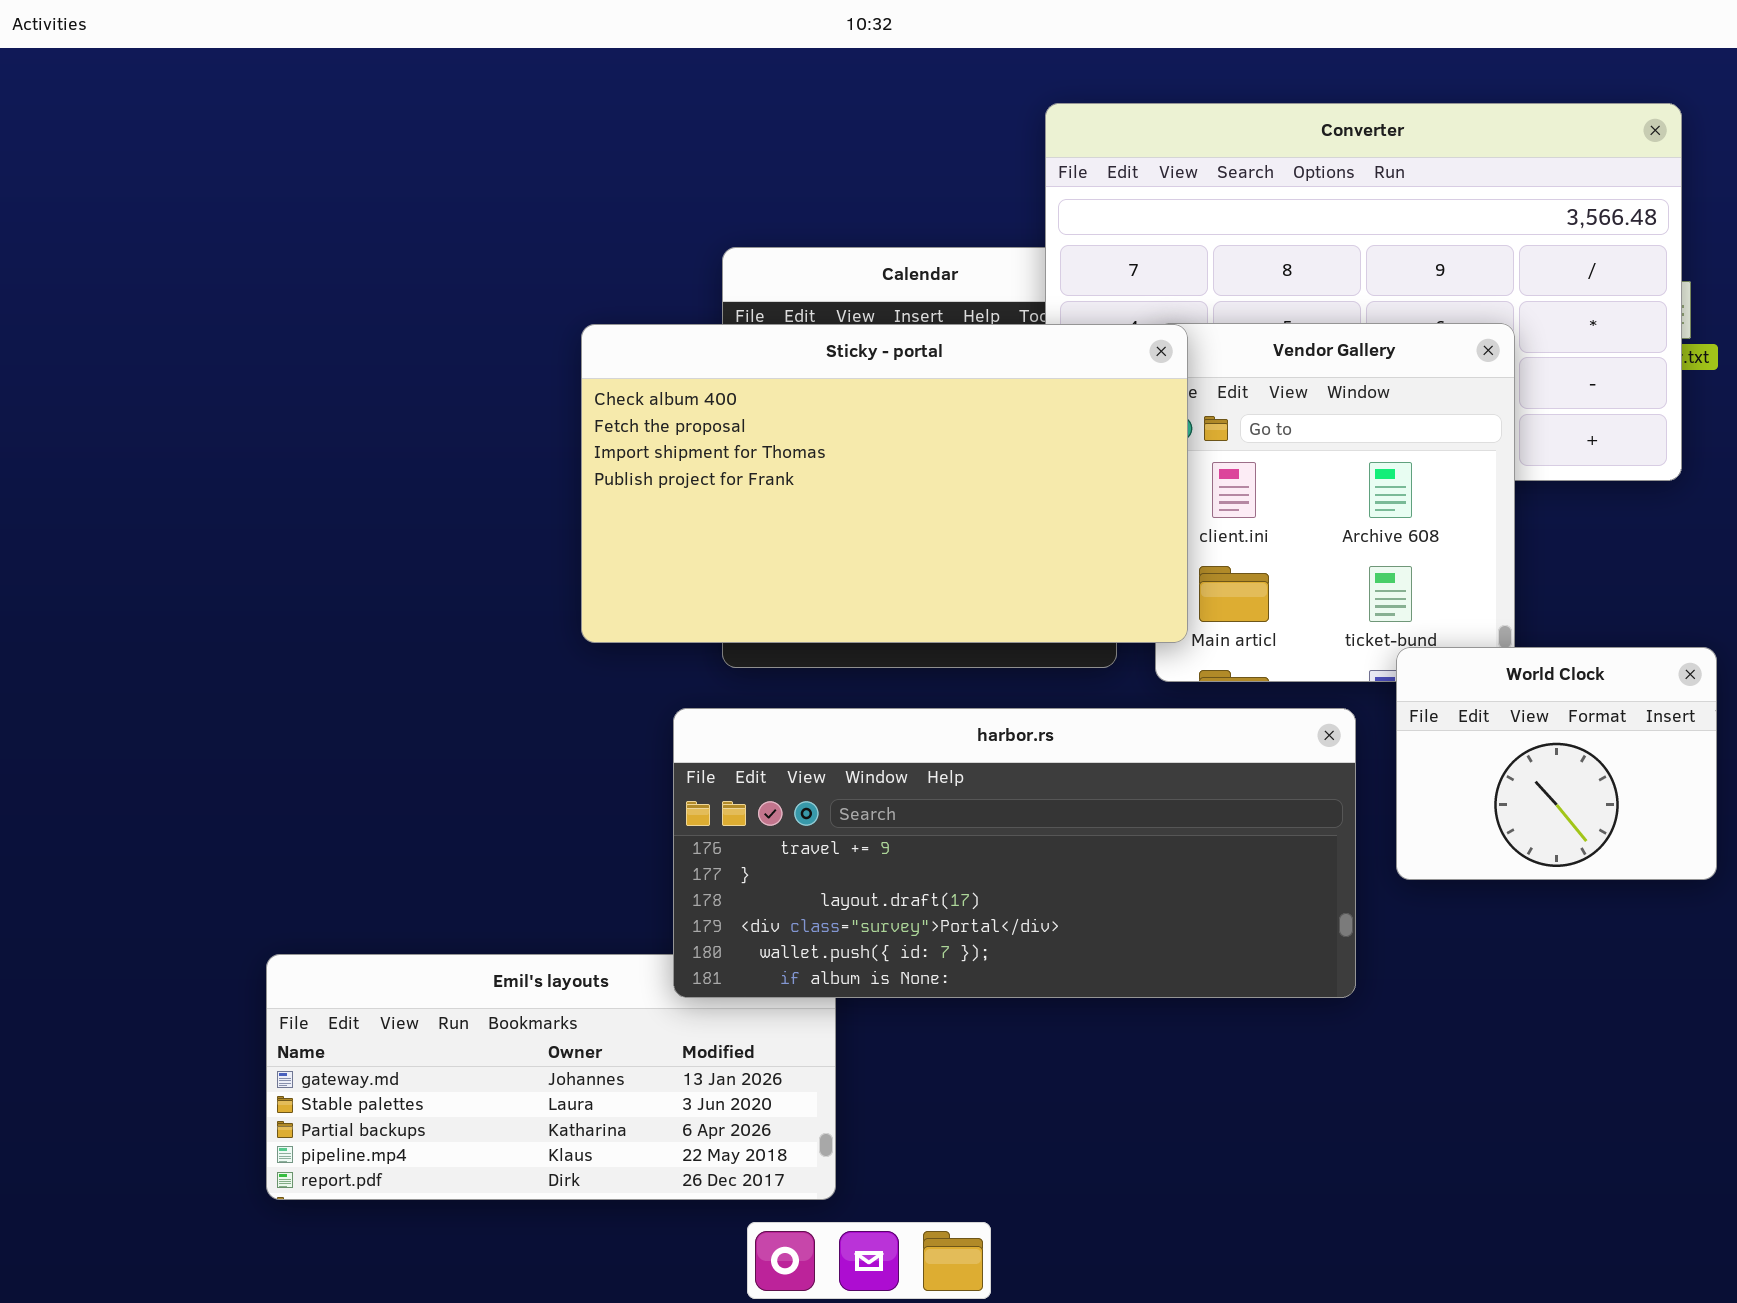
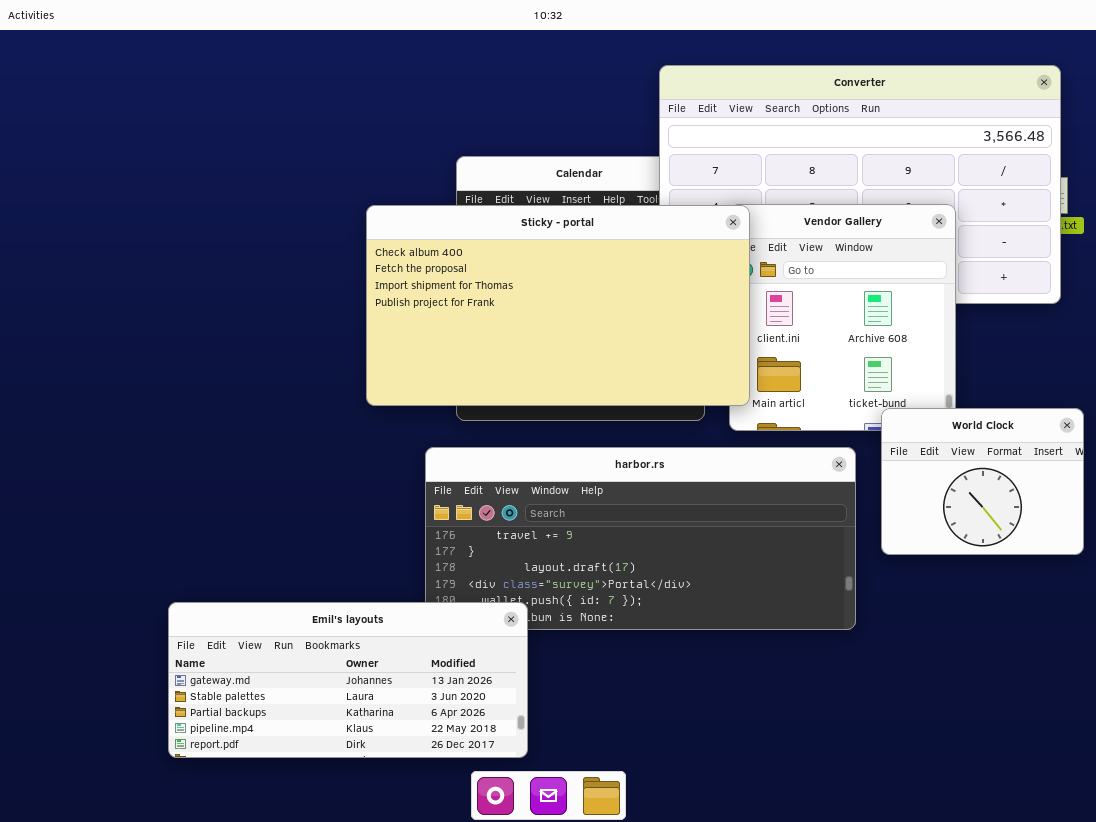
Emil's layouts: [266,954,836,1200] -> [168,602,528,758], raised

